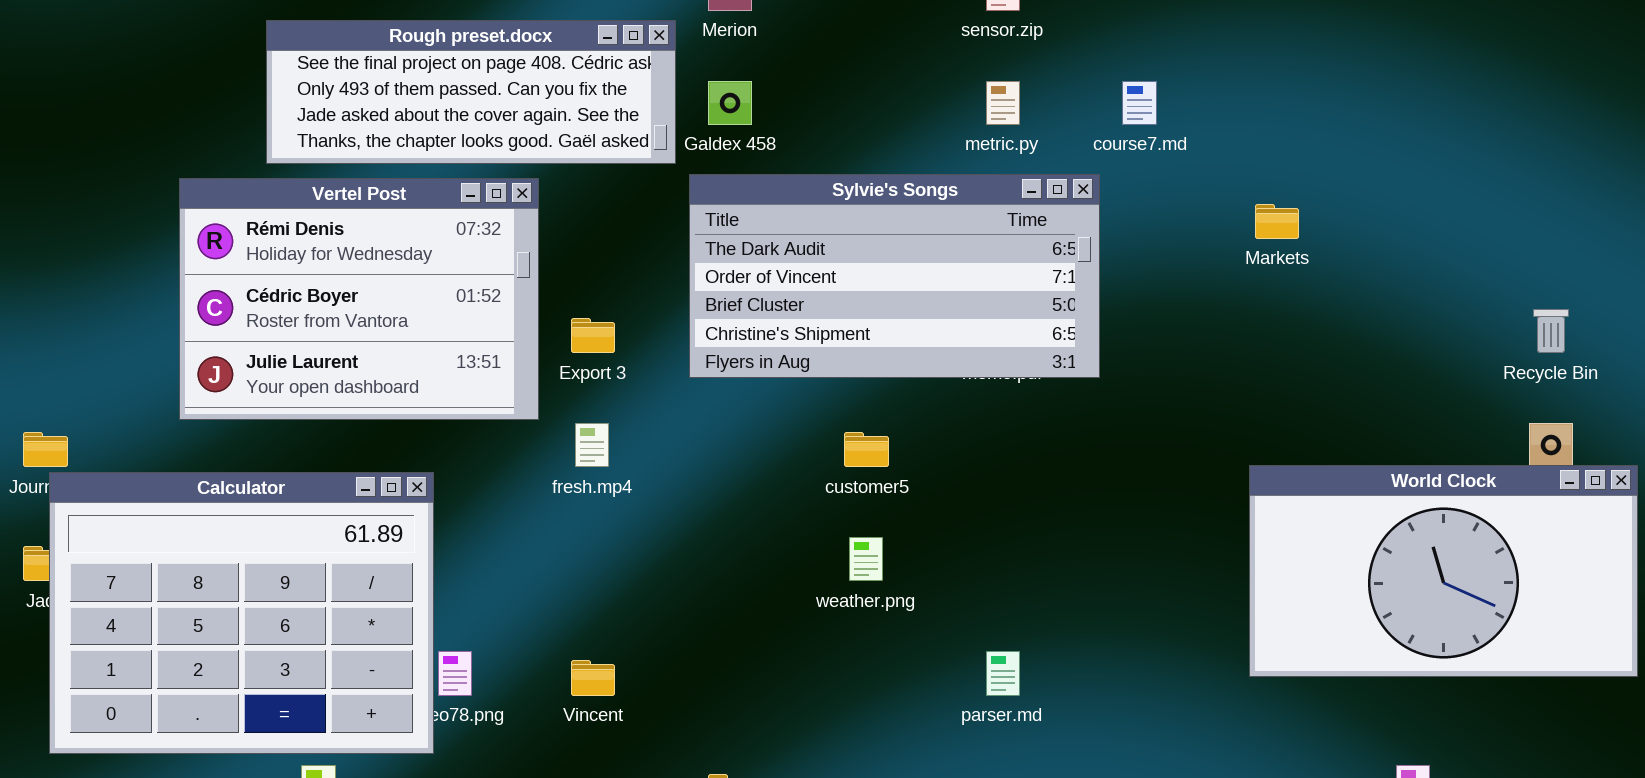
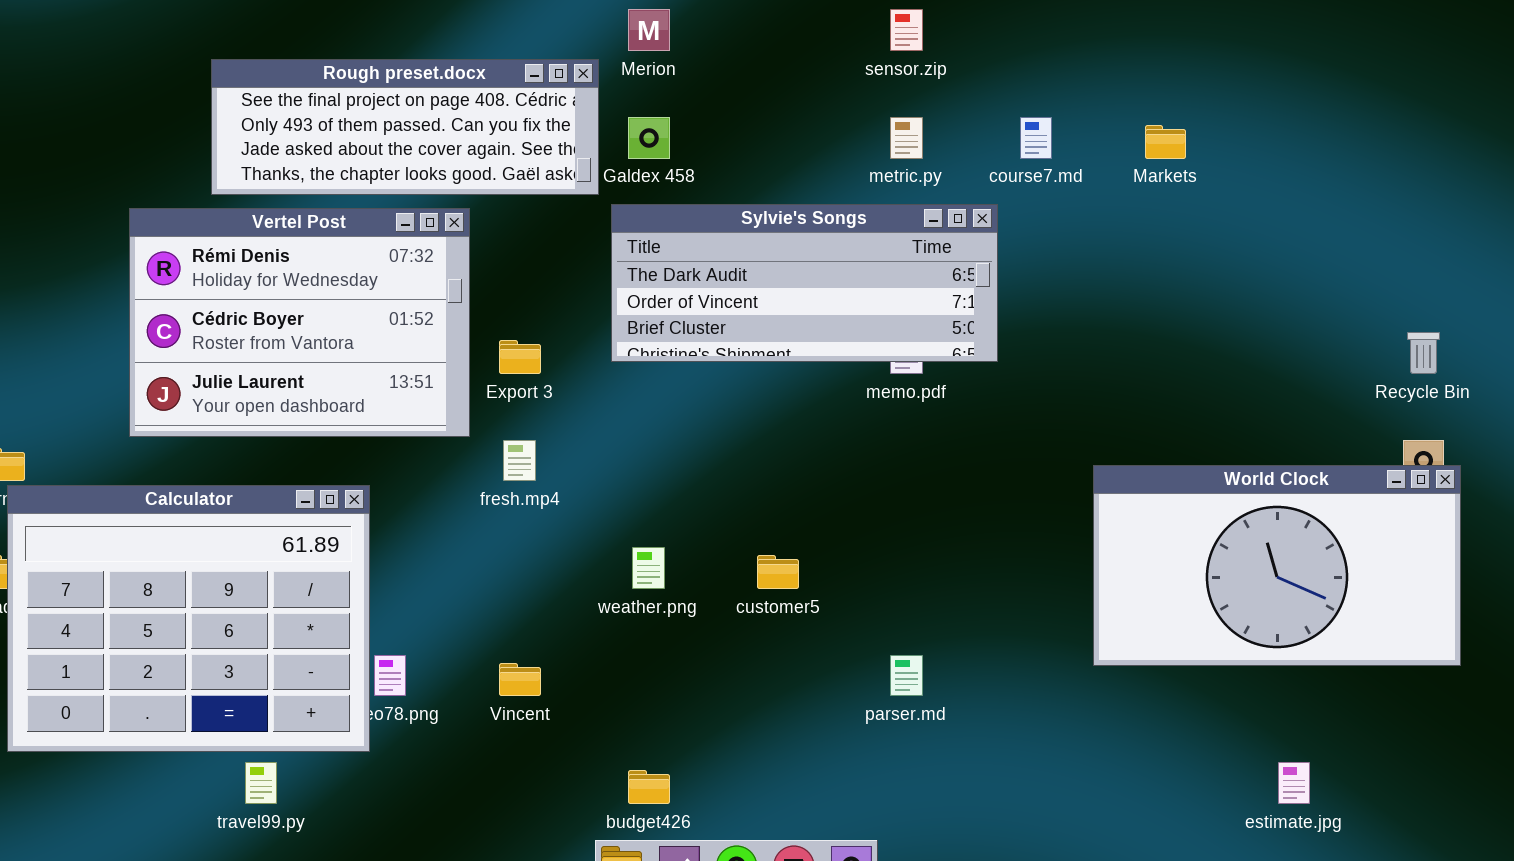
Sylvie's Songs: [689,174,1100,378] -> [611,204,998,362], resized
Markets: [1255,204,1299,239] -> [1145,125,1186,159], moved
customer5: [844,432,889,467] -> [757,555,799,589], moved
World Clock: [1249,465,1638,677] -> [1093,465,1461,666], moved
weather.png: [849,537,883,581] -> [632,547,665,589], moved

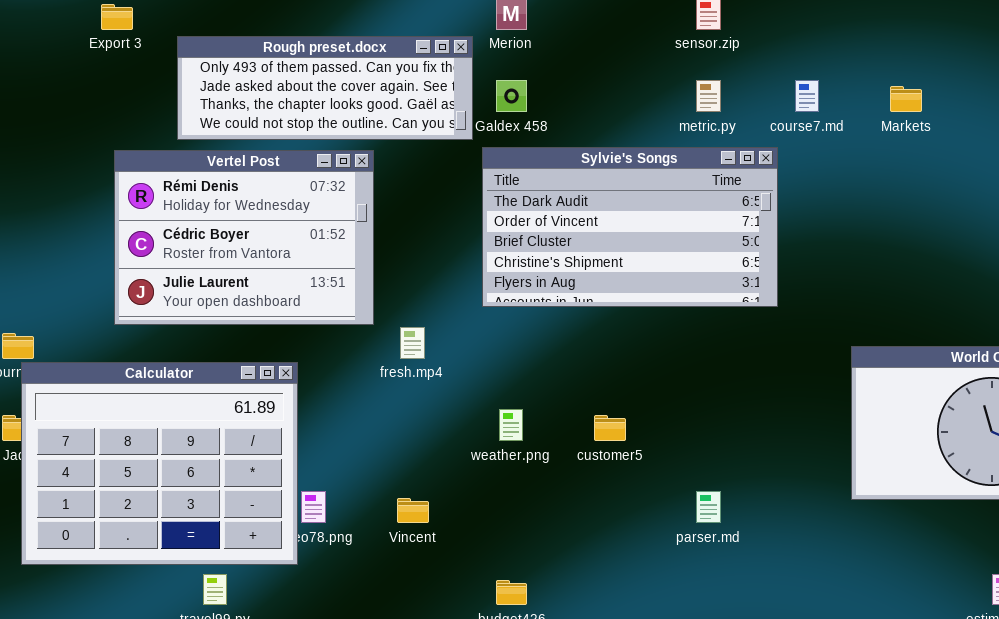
Rough preset.docx: [211,59,599,195] -> [177,36,473,140], scrolled down 1 row
Sylvie's Songs: [611,204,998,362] -> [482,147,778,307], resized
Export 3: [499,340,541,374] -> [101,4,133,30], moved

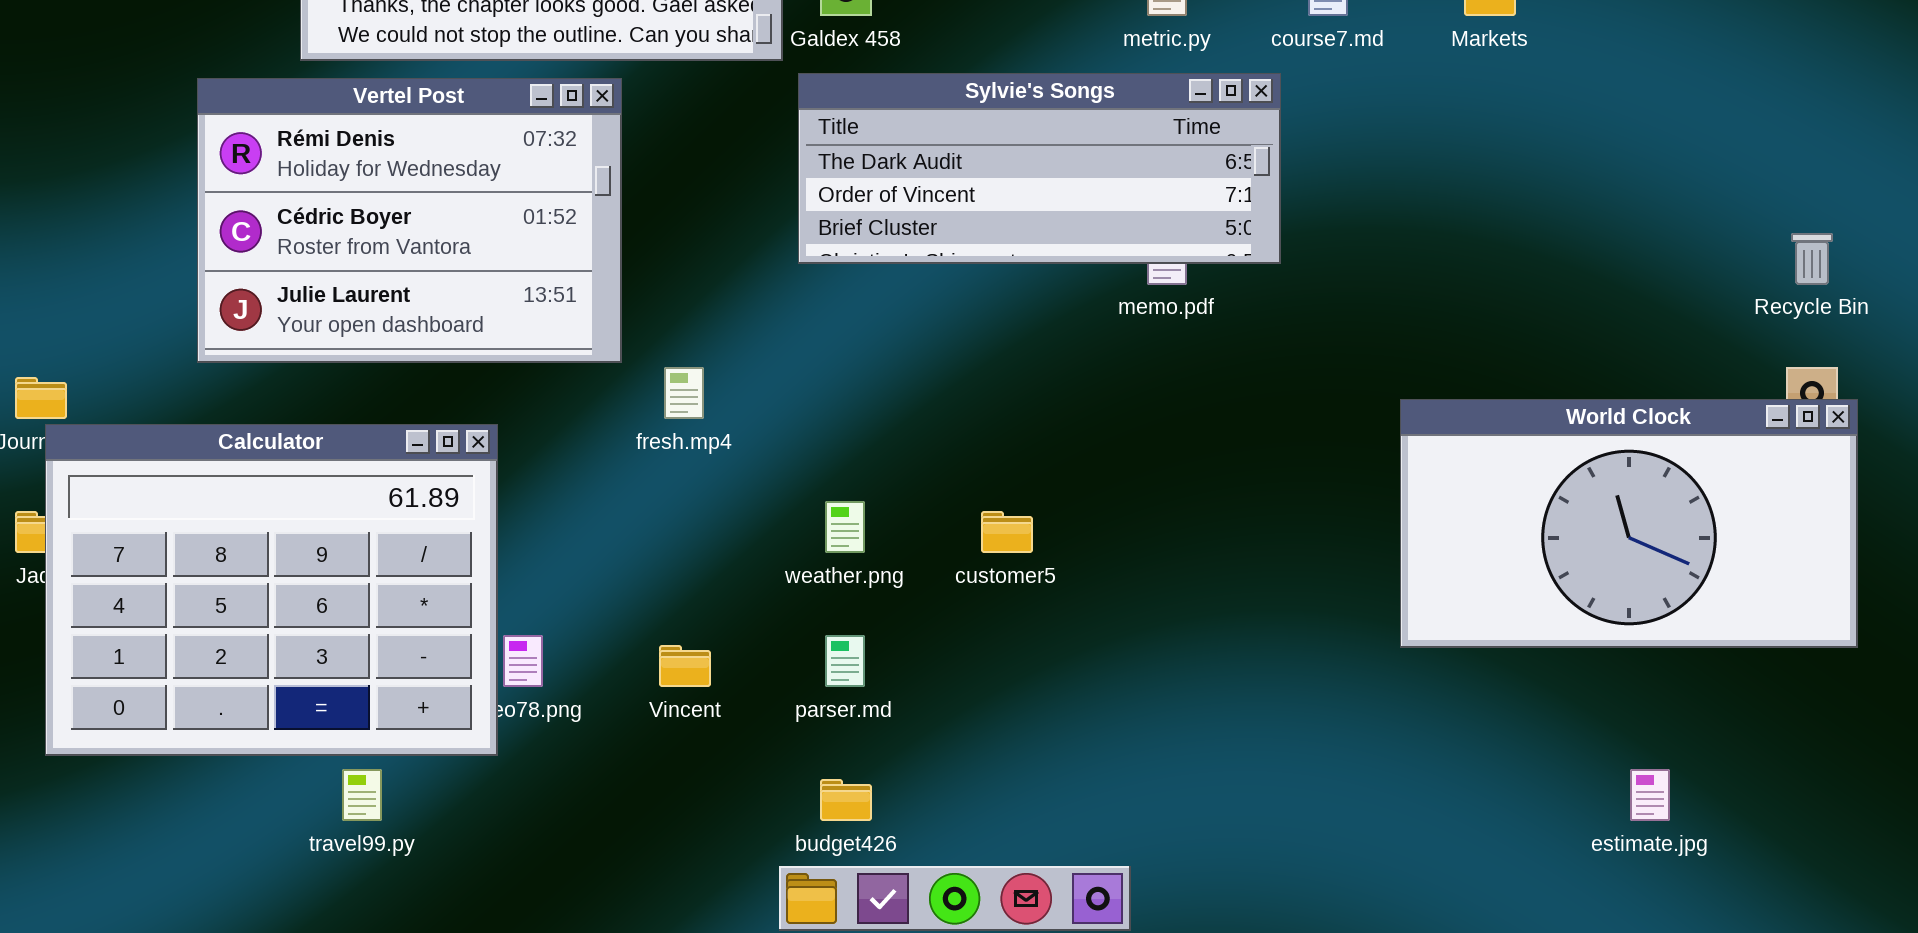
Sylvie's Songs: [482,147,778,307] -> [798,73,1281,264], resized
parser.md: [696,491,721,523] -> [825,635,865,687], moved

